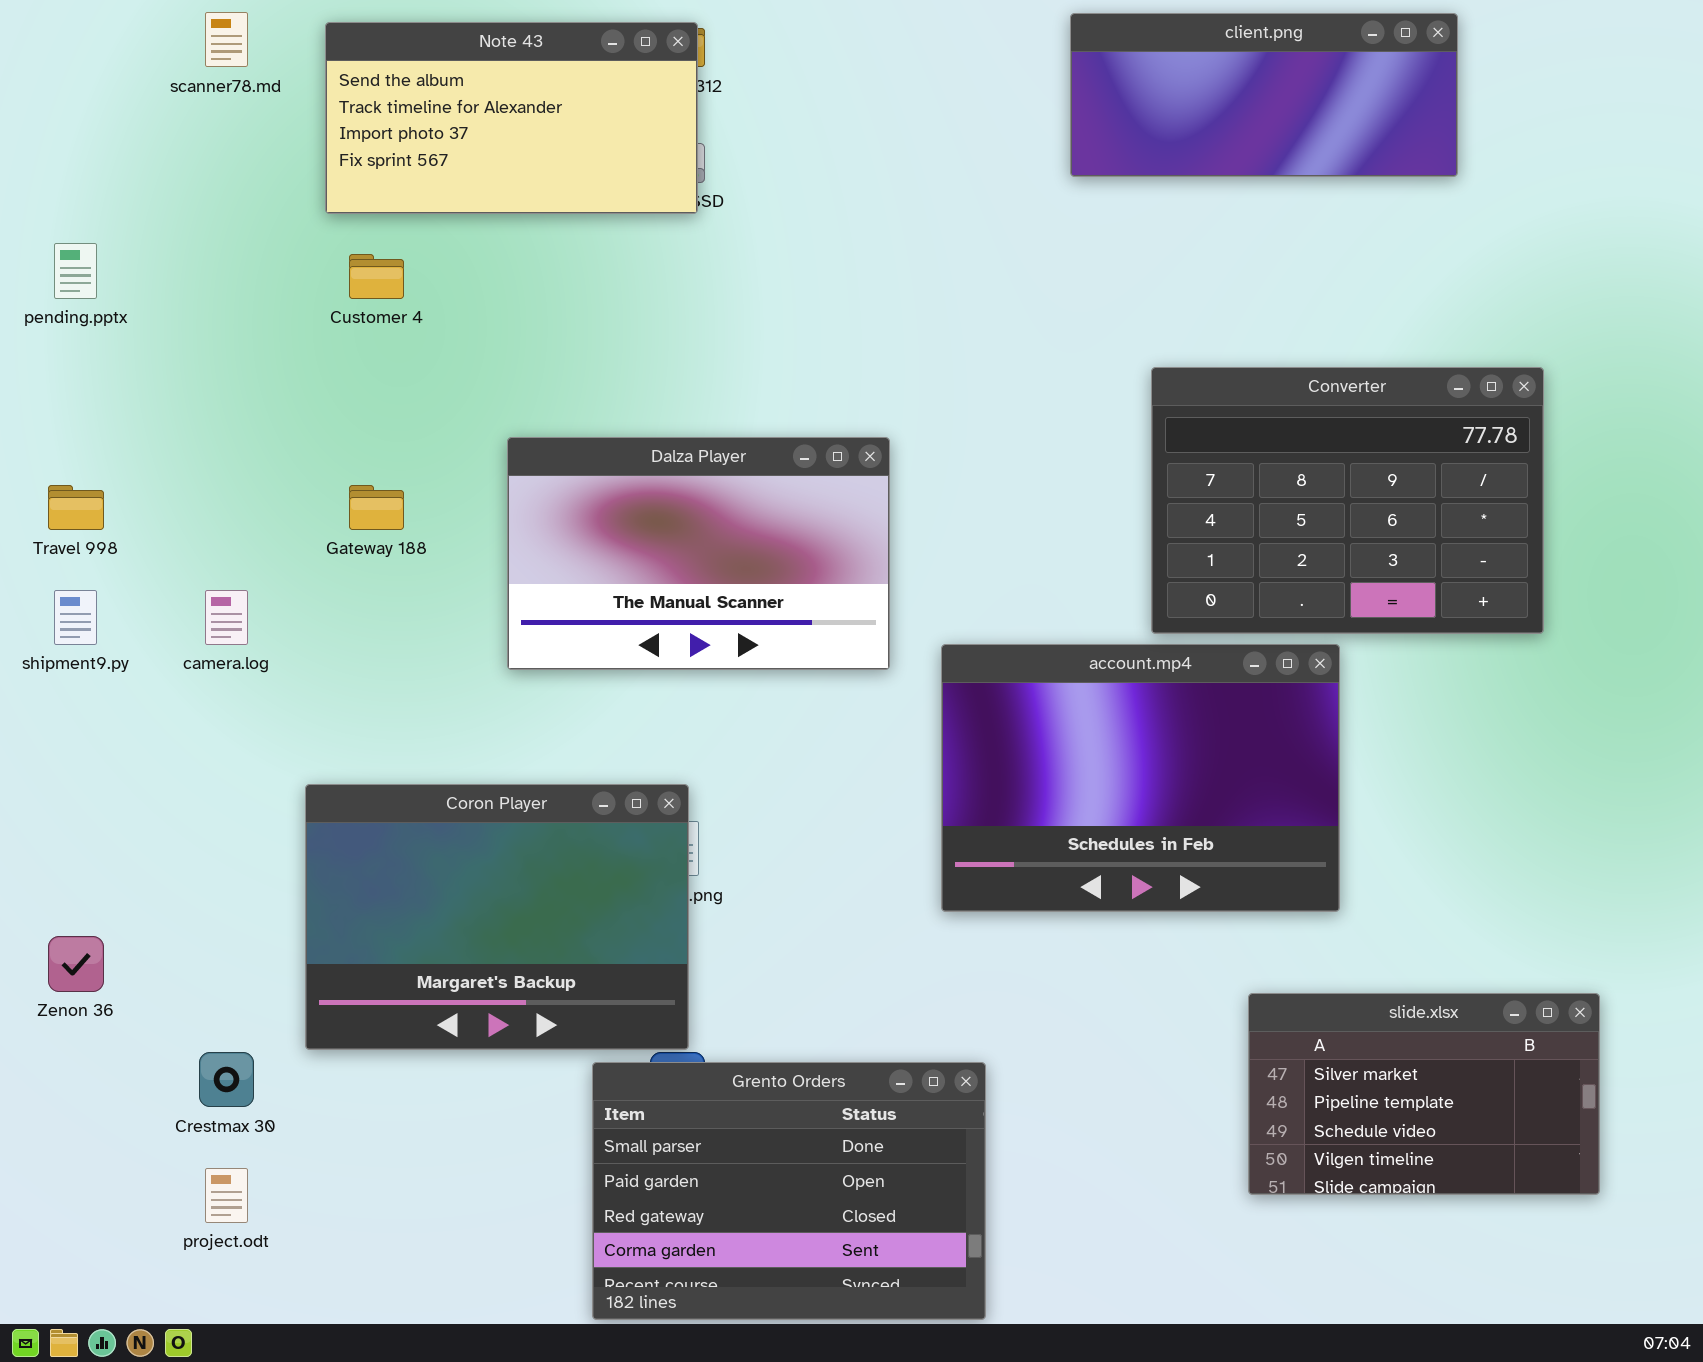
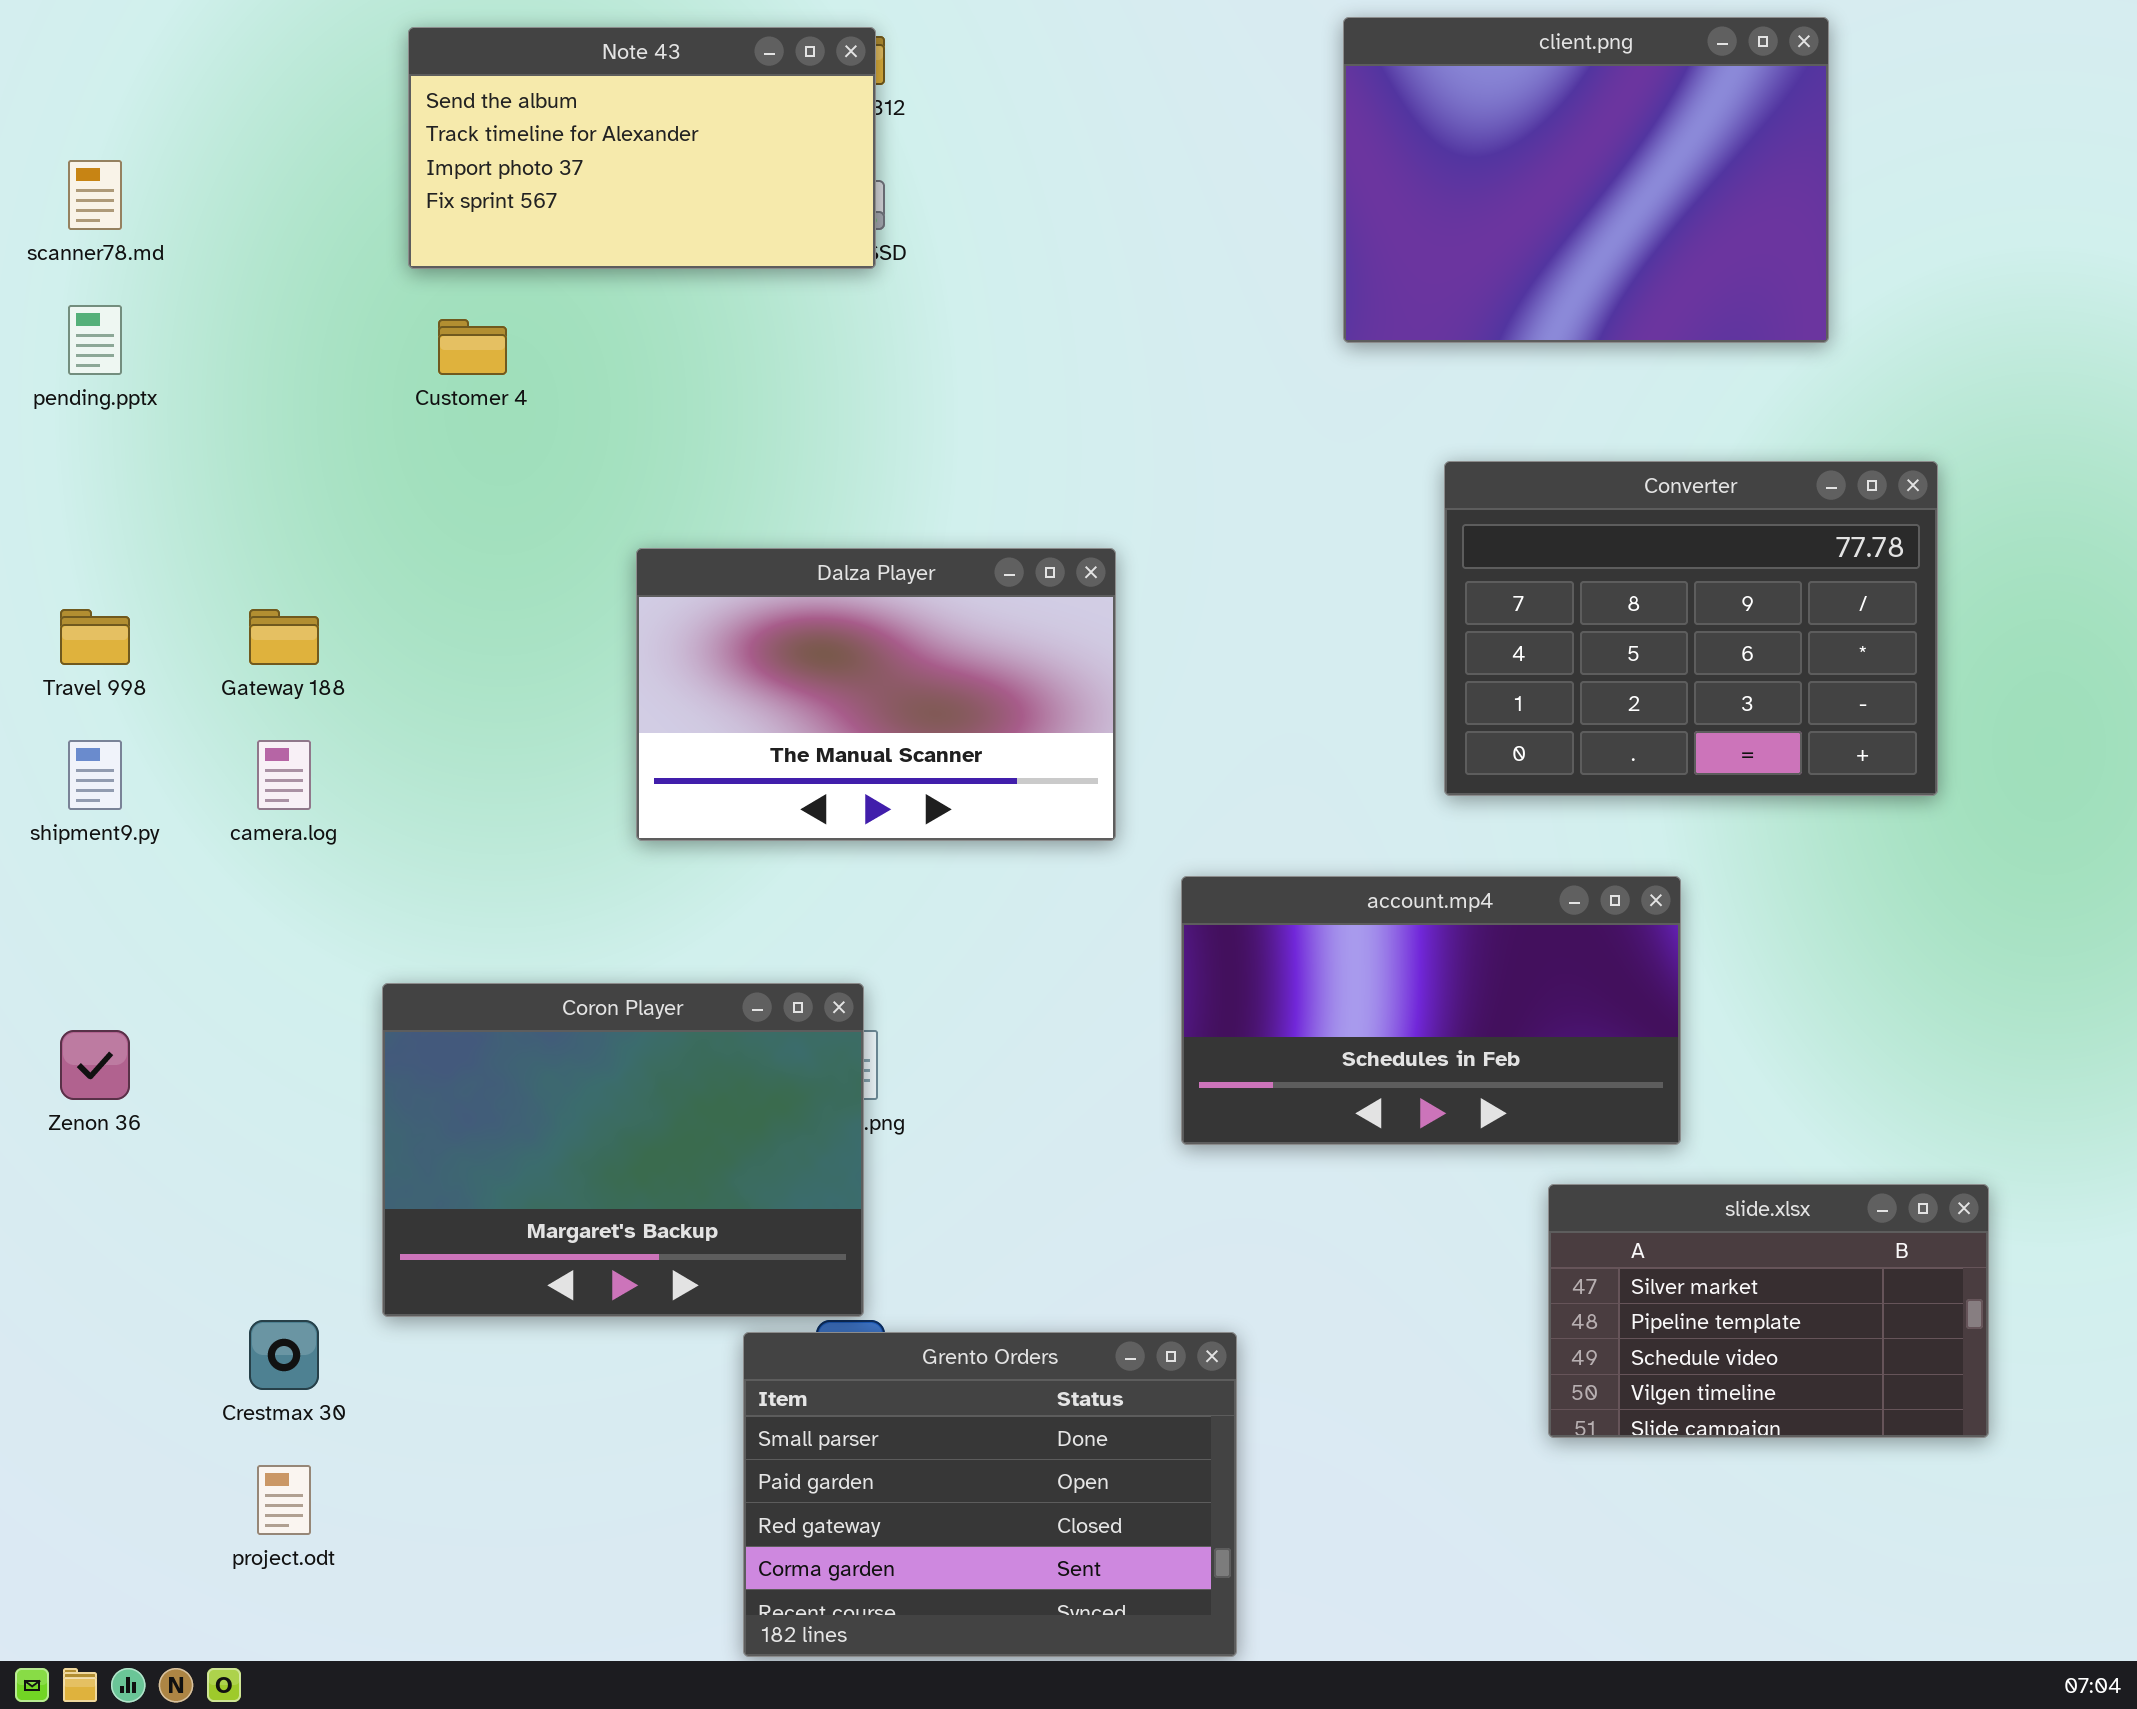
scanner78.md: [205,12,248,67] -> [68,160,122,230], moved
client.png: [1070,13,1458,177] -> [1343,17,1829,343], resized
Gateway 188: [349,485,404,530] -> [249,609,319,665], moved
account.mp4: [941,644,1340,912] -> [1181,876,1681,1145], resized
Zenon 36: [48,936,104,992] -> [60,1030,130,1100], moved
slide.xlsx: [1248,993,1600,1195] -> [1548,1184,1989,1438], moved

